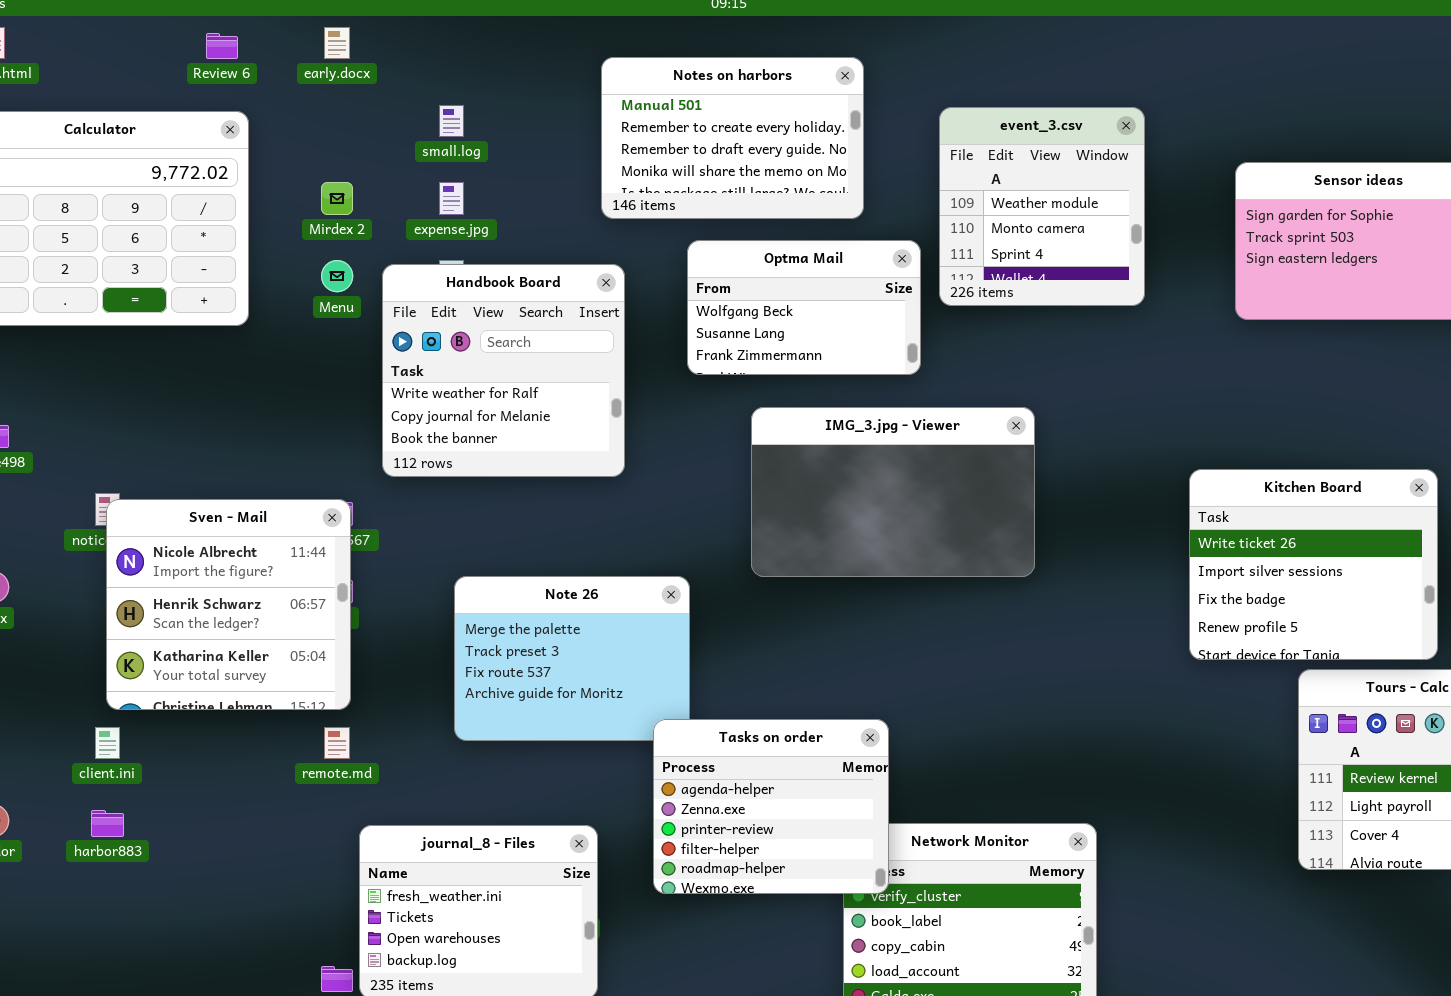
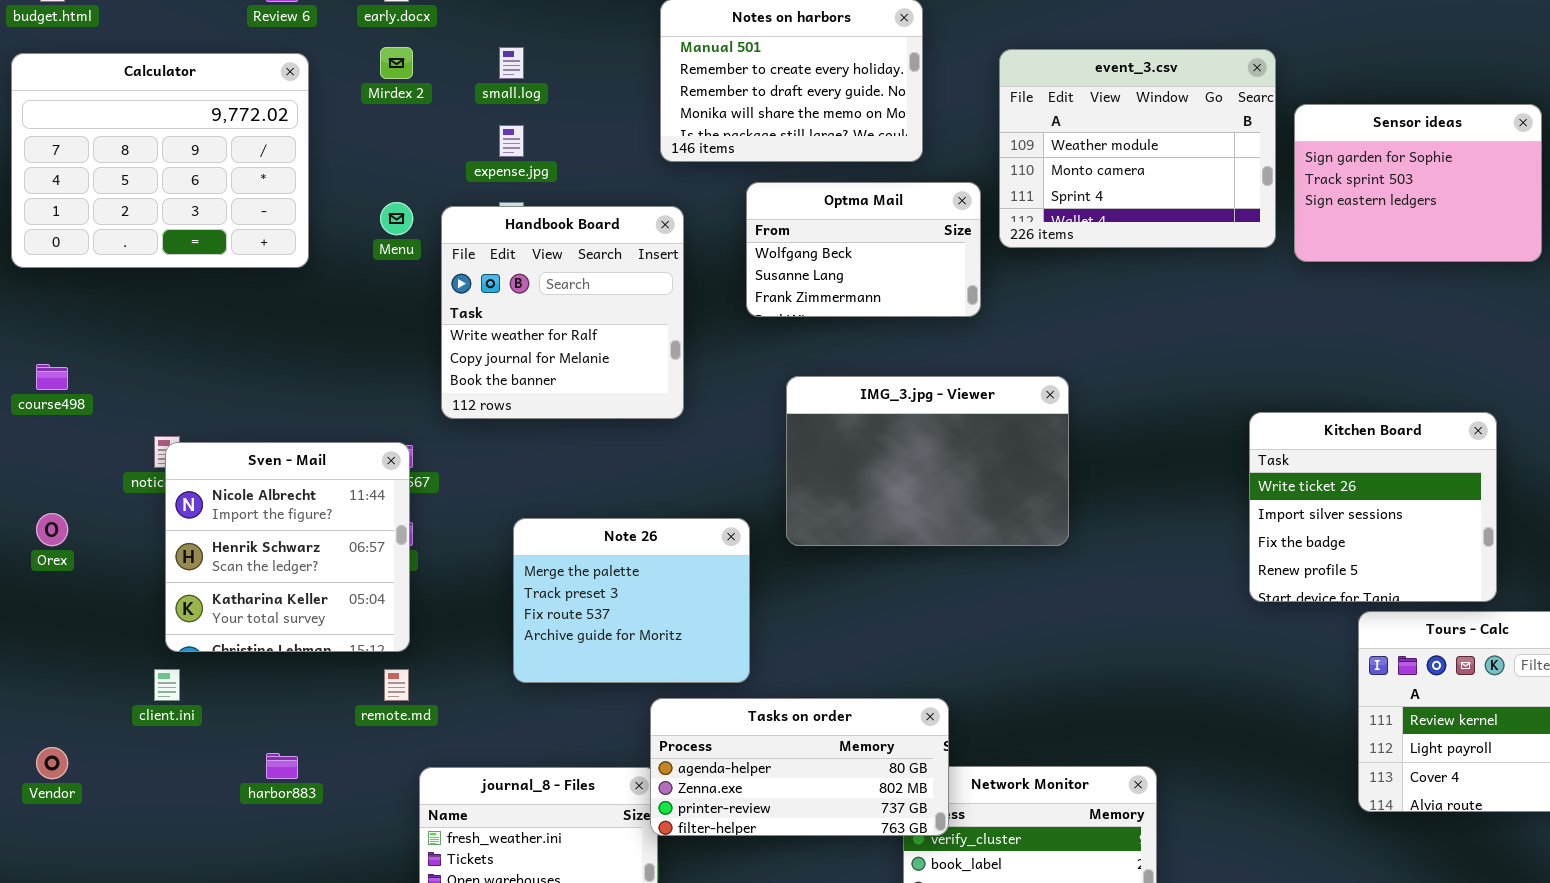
event_3.csv: [939,107,1145,306] -> [999,49,1276,248], resized
Mirdex 2: [321,182,353,215] -> [380,47,413,79], moved
IMG_3.jpg - Viewer: [751,407,1035,577] -> [786,376,1069,546], moved
Tasks on order: [653,719,889,894] -> [650,698,949,836], resized
harbor883: [91,810,124,837] -> [266,753,298,779], moved

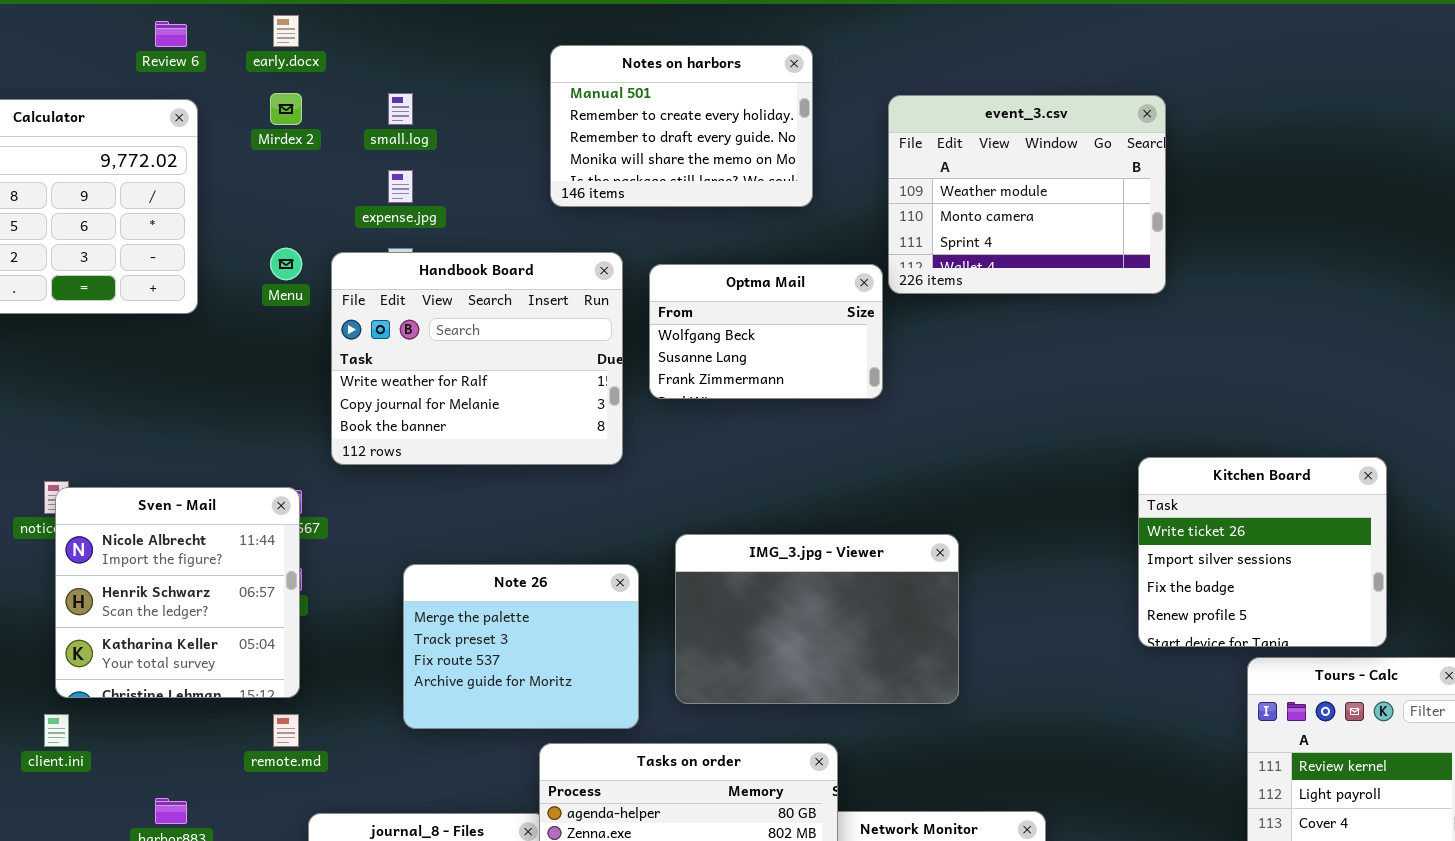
Sensor ideas: [1294,104,1542,262] -> none, closed
Optma Mail: [746,182,981,317] -> [649,264,883,399], moved
Handbook Board: [441,206,684,419] -> [331,252,623,465], resized
IMG_3.jpg - Viewer: [786,376,1069,546] -> [675,534,959,704], moved

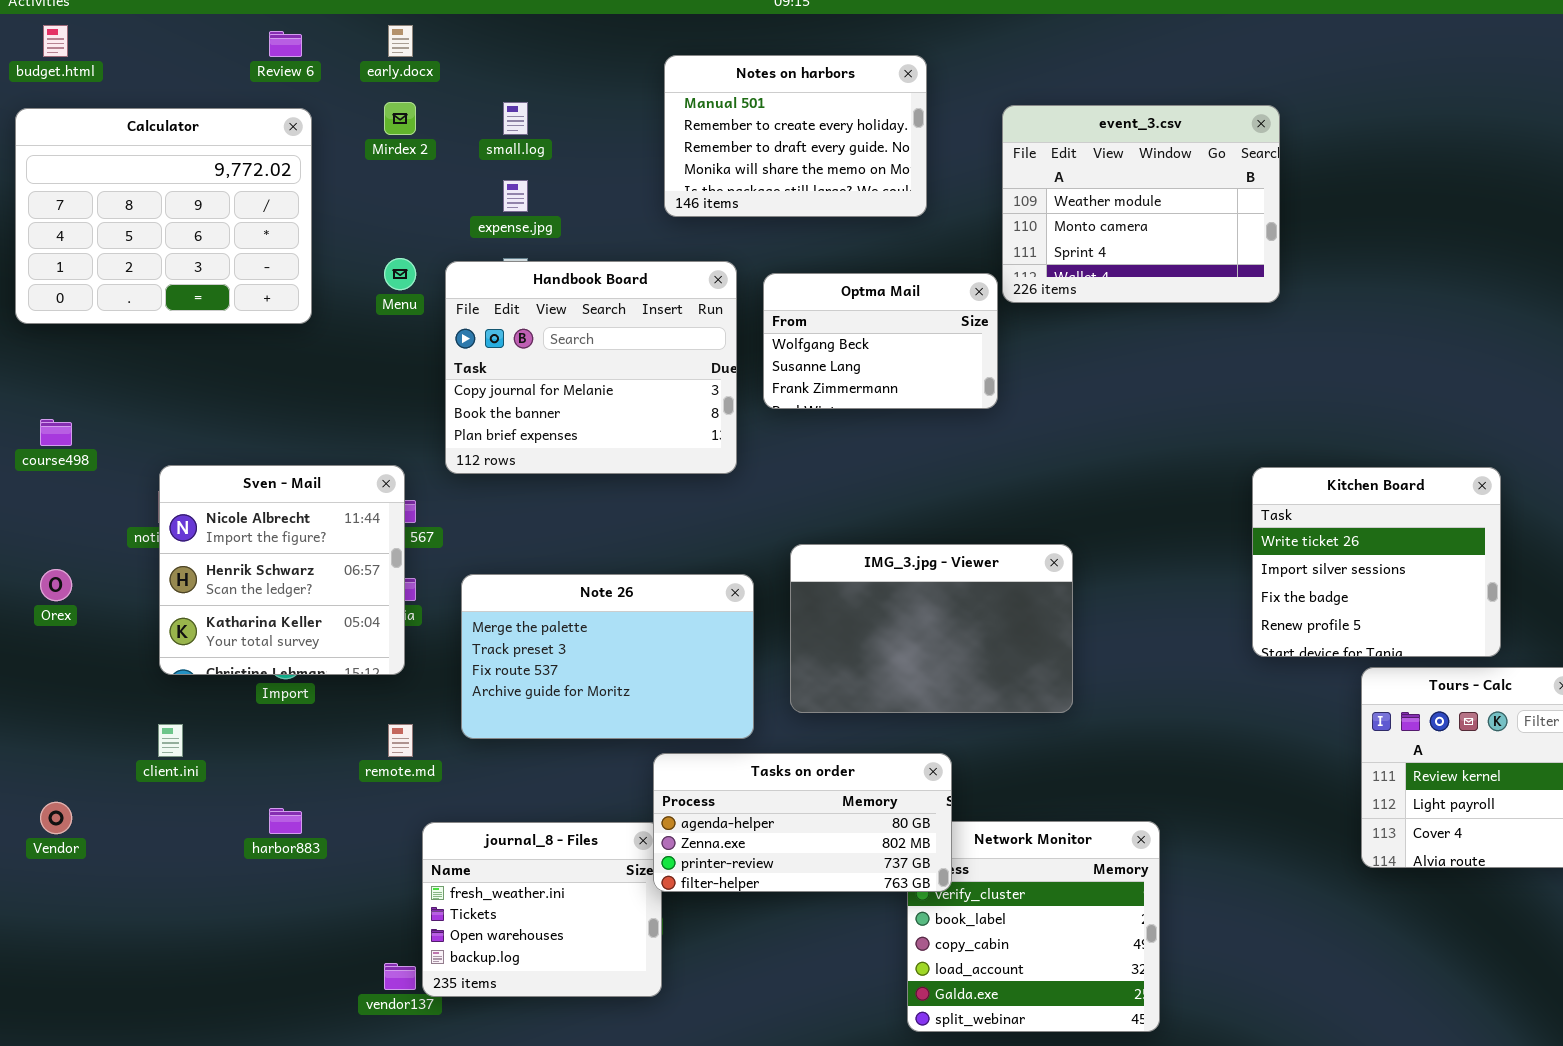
Handbook Board: [331,252,623,465] -> [445,261,737,474], scrolled down 1 row
Sven - Mail: [55,487,300,698] -> [159,465,405,675], moved
Note 26: [403,564,639,729] -> [461,574,754,739], resized

